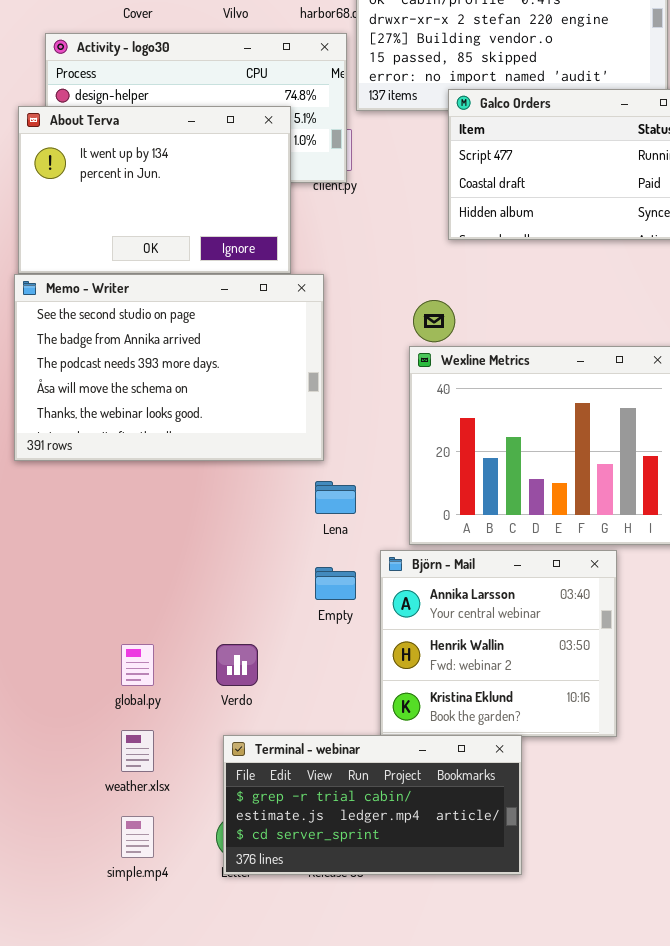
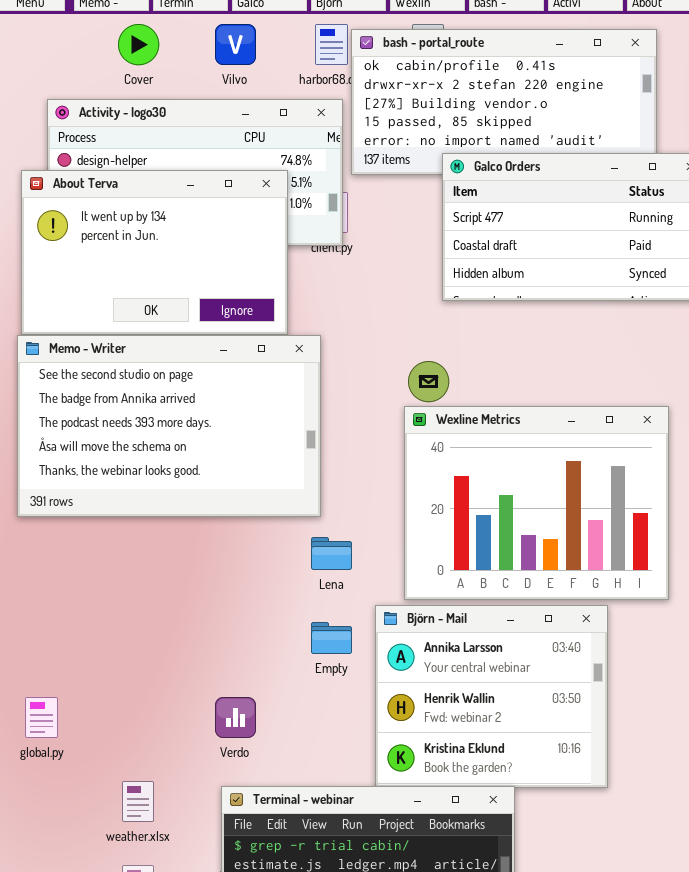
global.py: [121,644,154,686] -> [25,697,58,738], moved

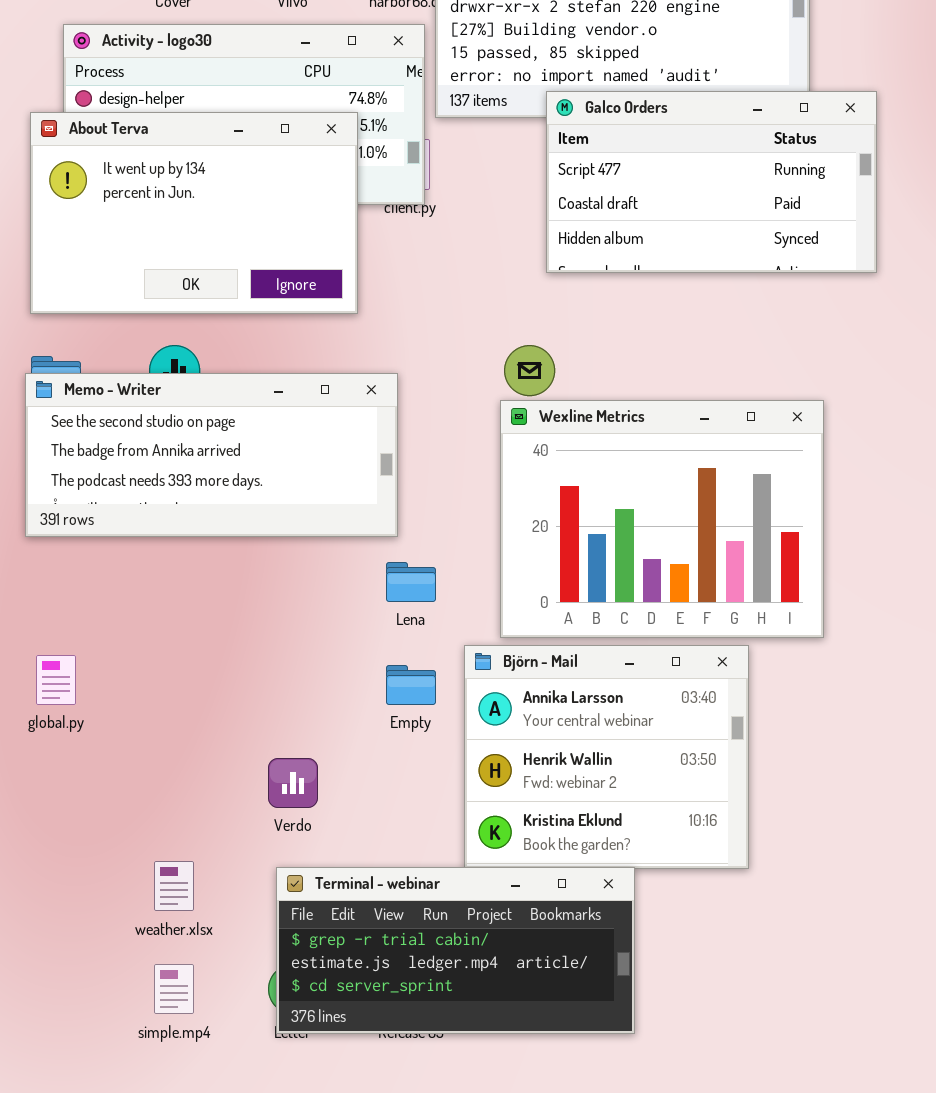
Memo - Writer: [17,335,321,517] -> [25,373,398,537], resized
global.py: [25,697,58,738] -> [36,655,76,705], moved

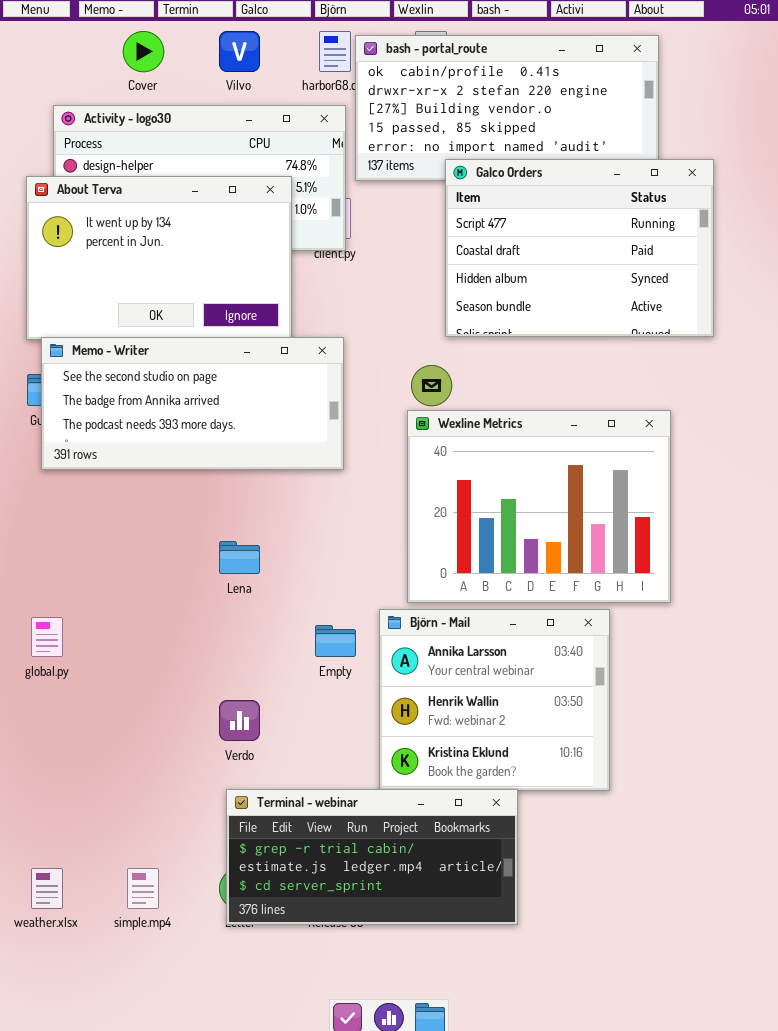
Galco Orders: [546,91,877,273] -> [445,159,714,337], resized
Memo - Writer: [25,373,398,537] -> [41,337,344,470], moved
Lena: [386,562,436,602] -> [219,541,260,574], moved
weather.xlsx: [154,861,194,911] -> [31,868,63,909], moved

